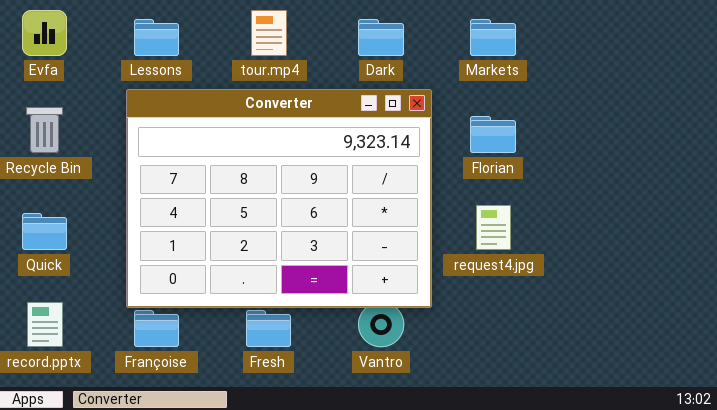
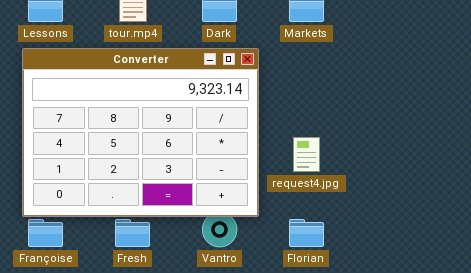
Florian: [470,116,516,153] -> [289,219,324,247], moved

